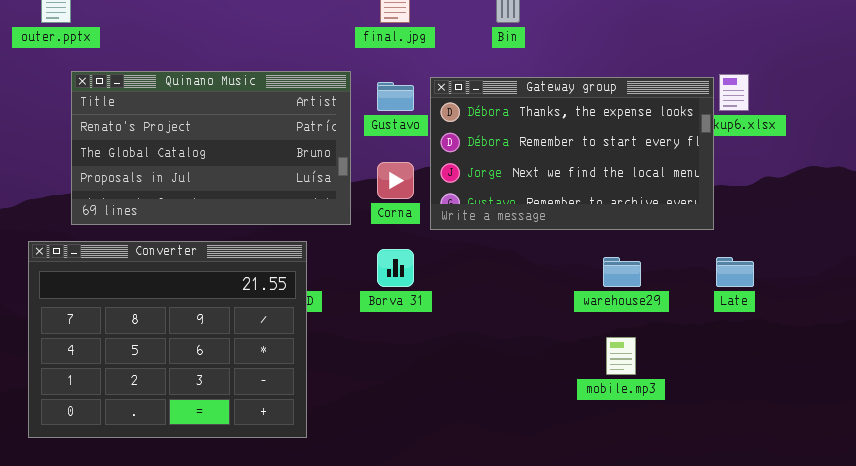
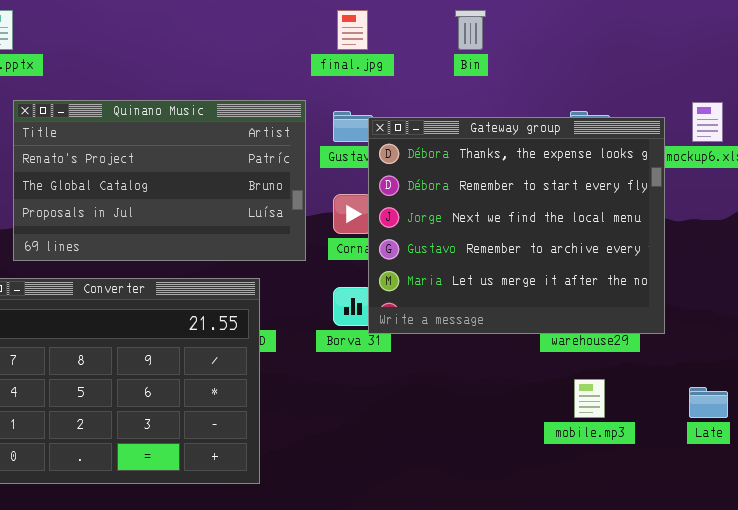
Gateway group: [430,77,714,230] -> [368,117,665,334], moved, resized
Late: [716,257,754,287] -> [689,387,728,418], moved

